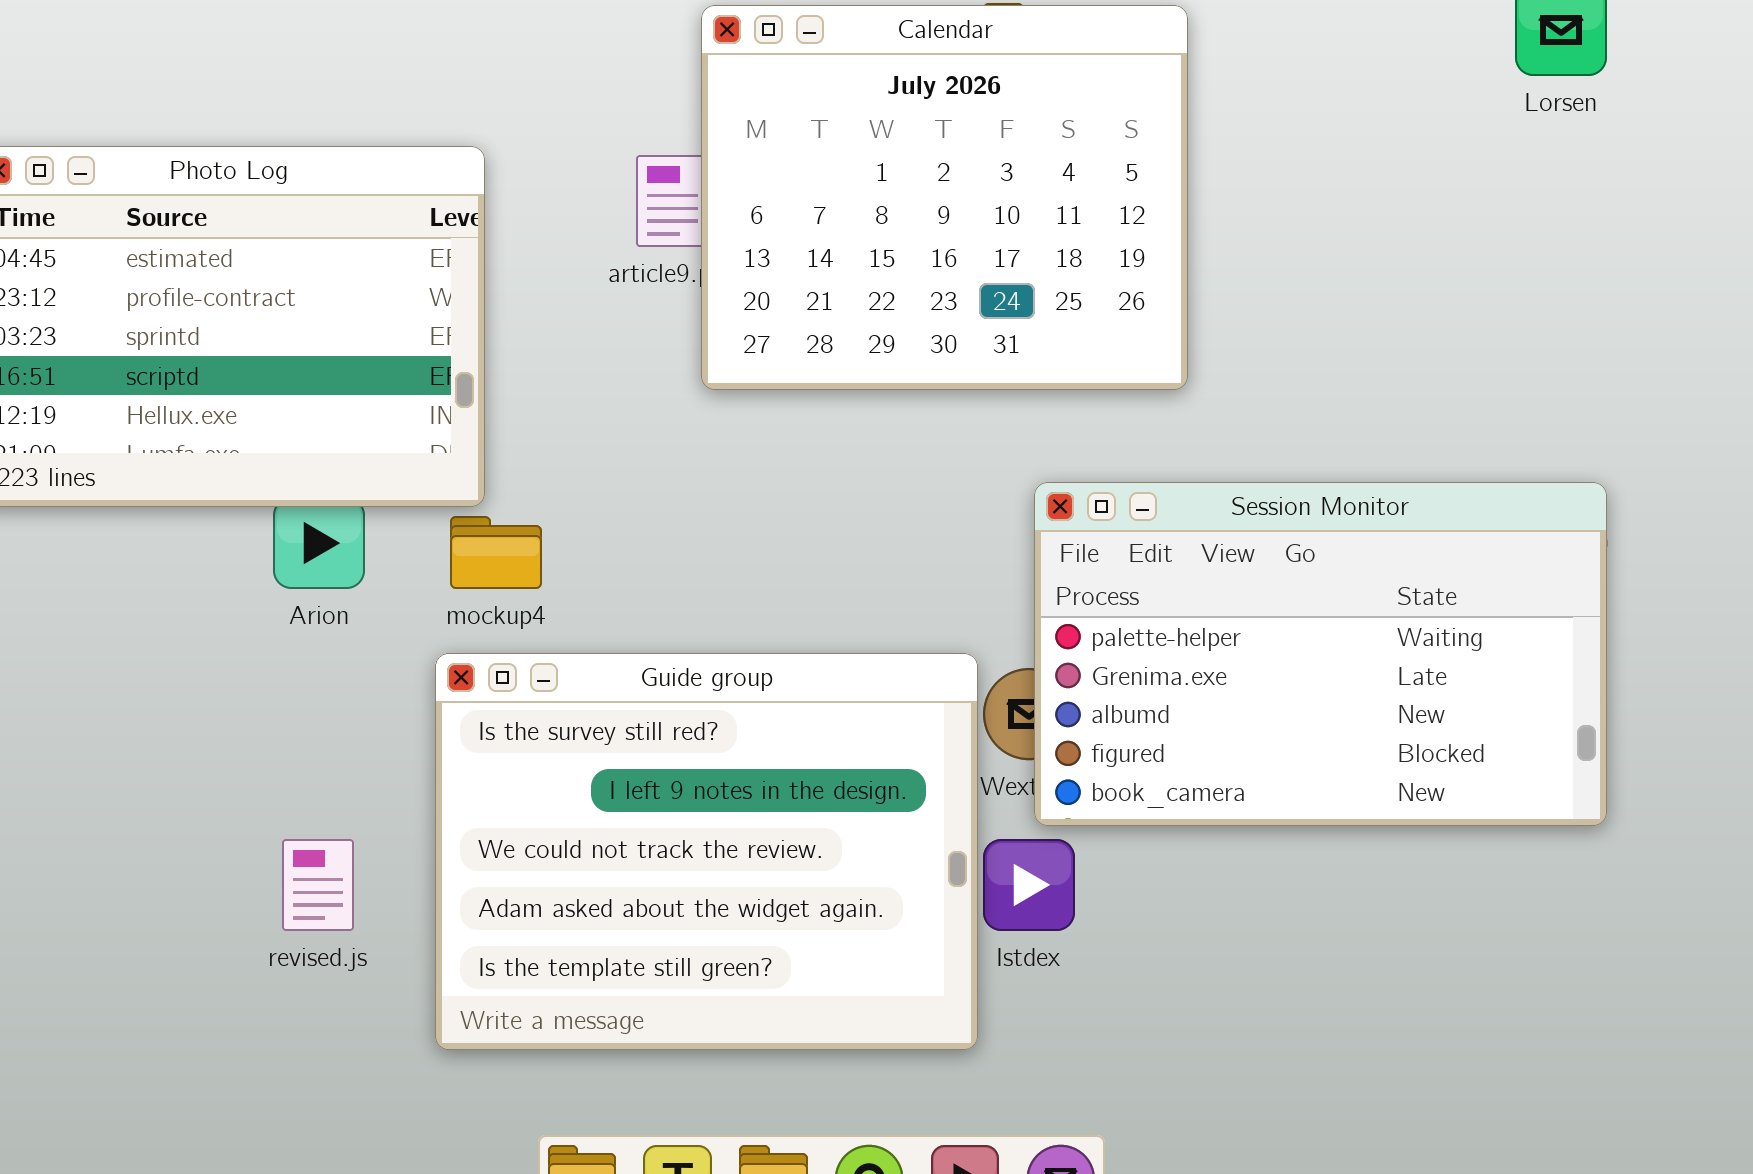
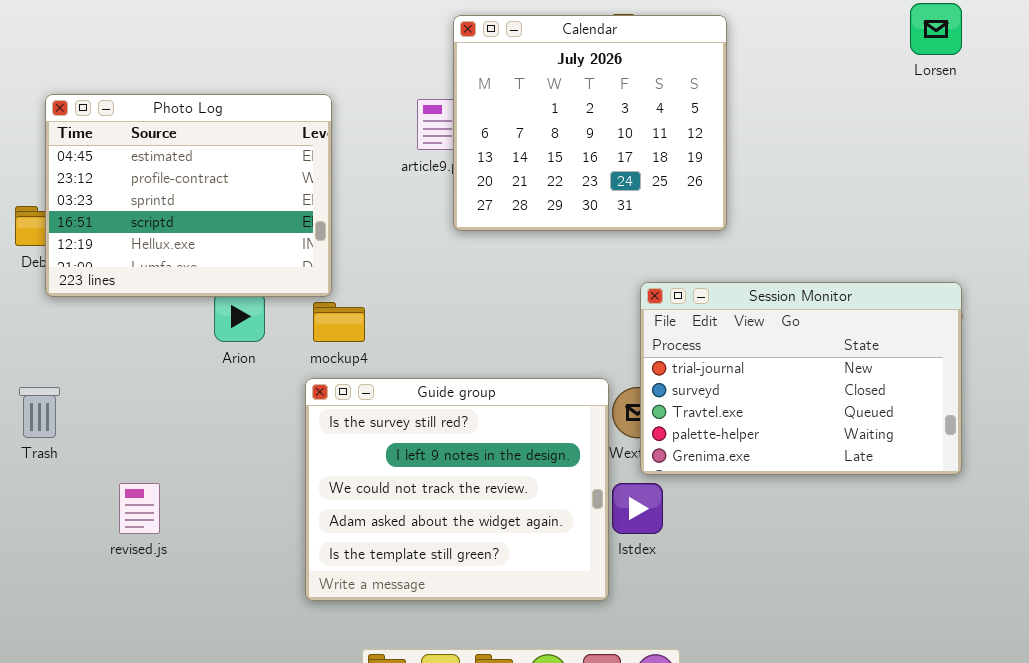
Session Monitor: [1034,482,1607,826] -> [640,282,962,475], scrolled up 3 rows
revised.js: [282,839,354,931] -> [119,483,160,534], moved

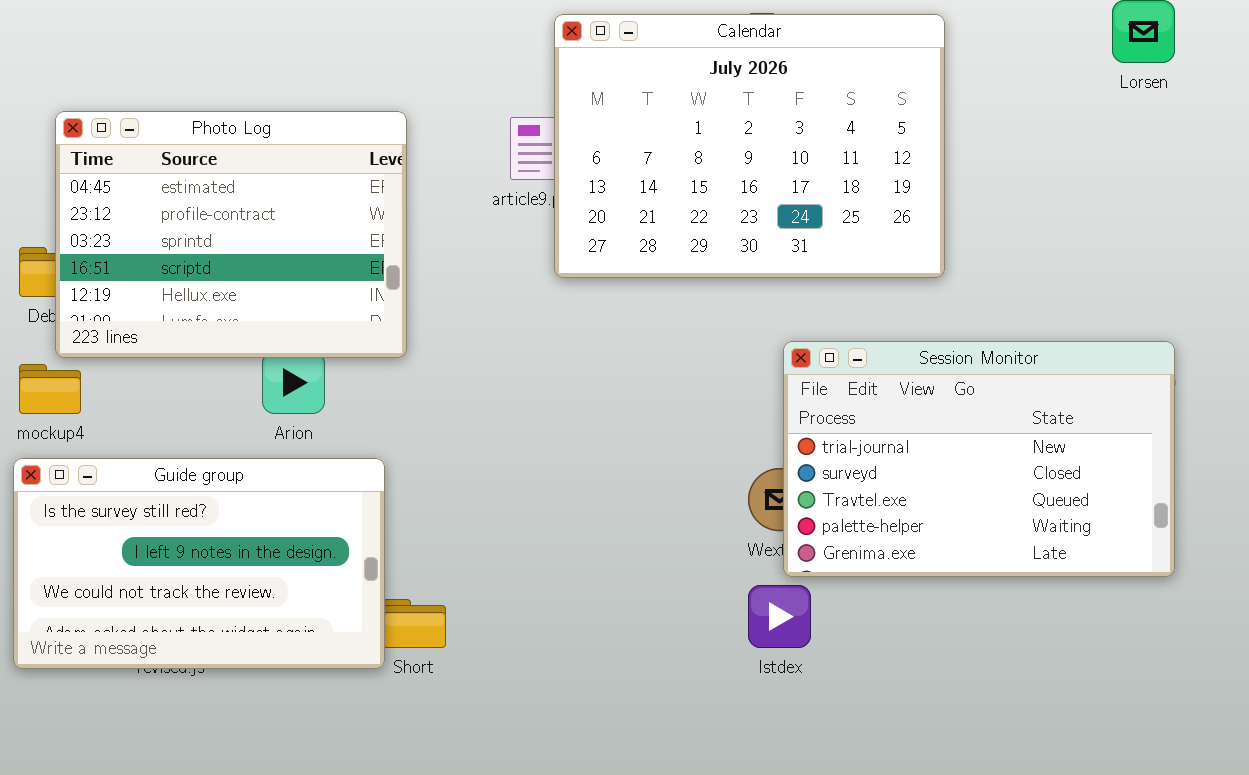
Calendar: [453,15,727,231] -> [554,14,945,278], resized
mockup4: [313,302,365,342] -> [19,364,81,414], moved
Guide group: [305,378,609,601] -> [13,458,385,669], moved, resized

